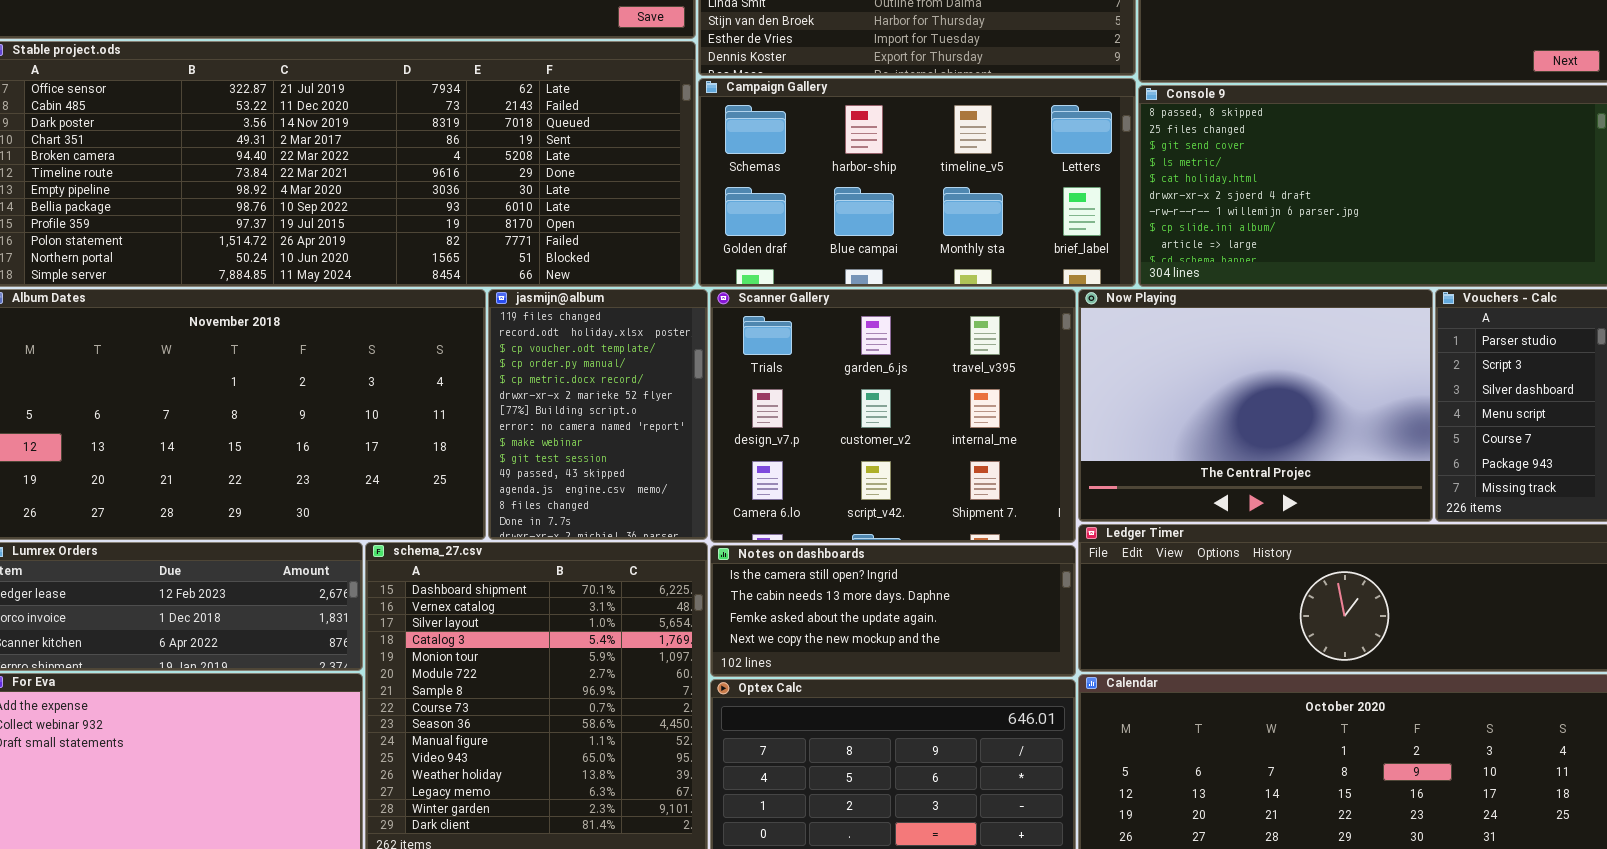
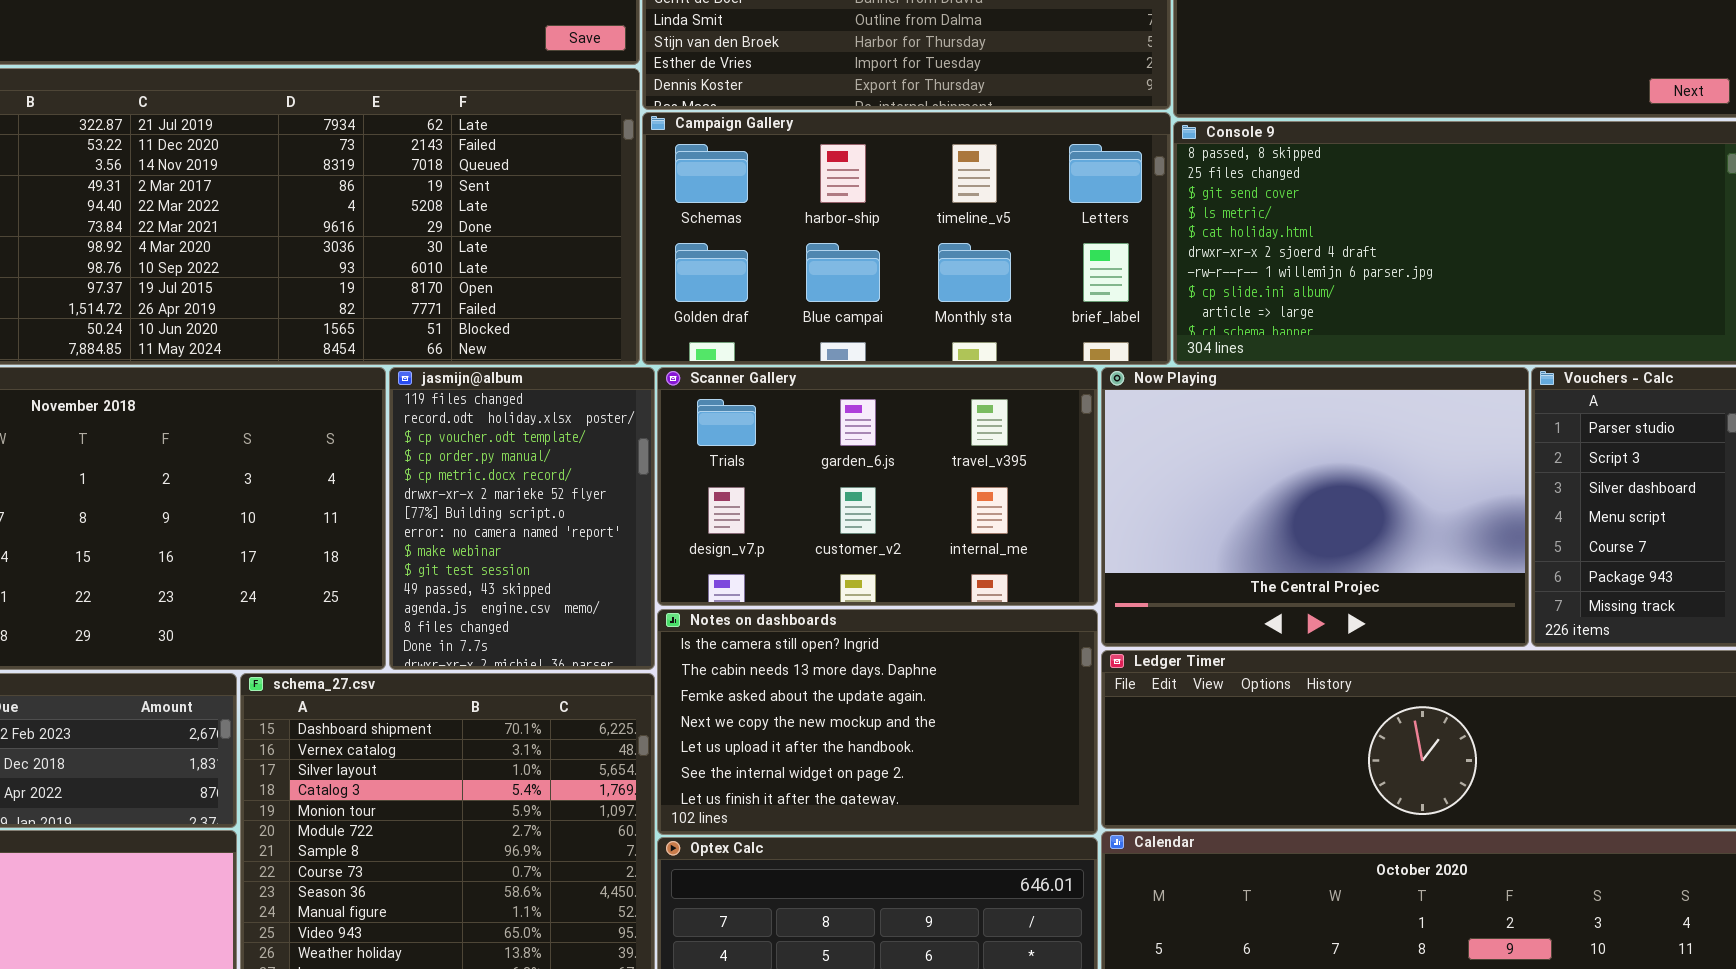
Scanner Gallery: [710,289,1076,543] -> [657,367,1098,606], resized
Notes on dashboards: [710,545,1076,677] -> [657,609,1098,835], resized

